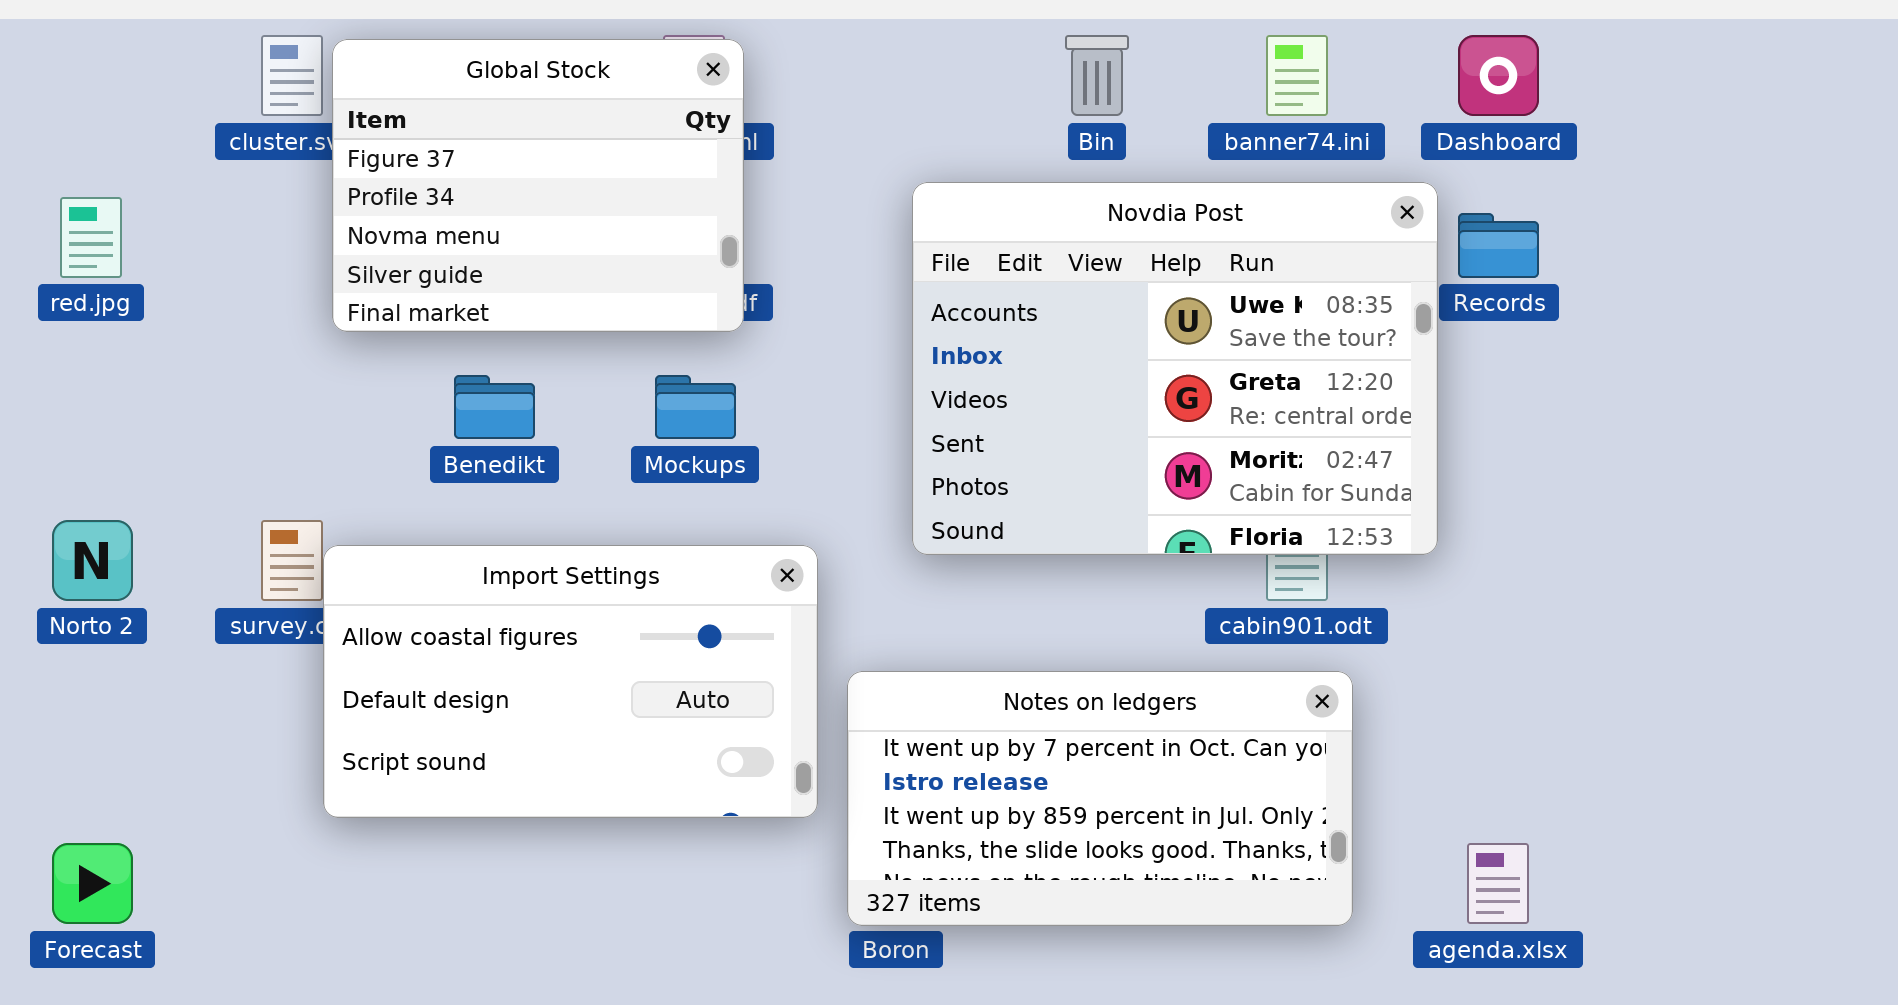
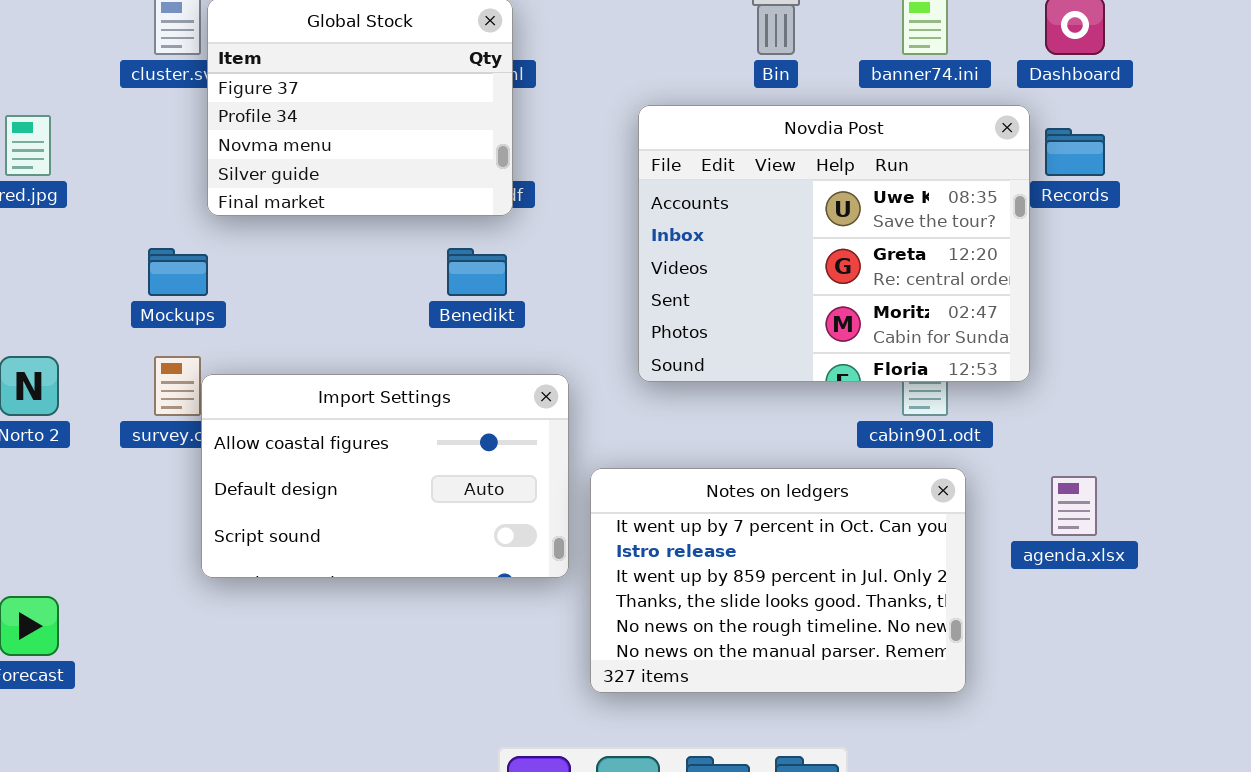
Benedikt: [454,375,535,439] -> [447,248,507,296], moved
Mockups: [655,375,736,439] -> [148,248,208,296], moved
Notes on ledgers: [847,671,1353,926] -> [590,468,966,693], resized
agenda.xlsx: [1467,843,1529,924] -> [1051,476,1097,536], moved

